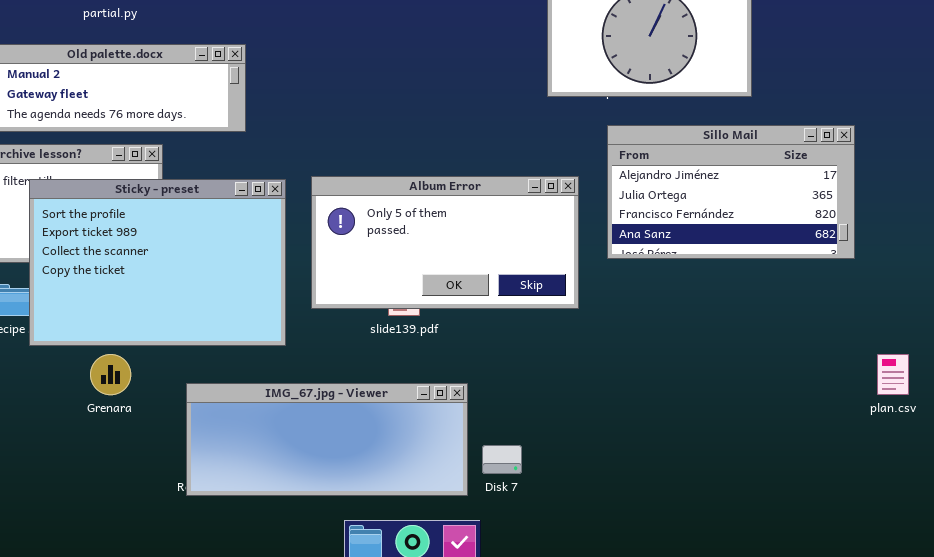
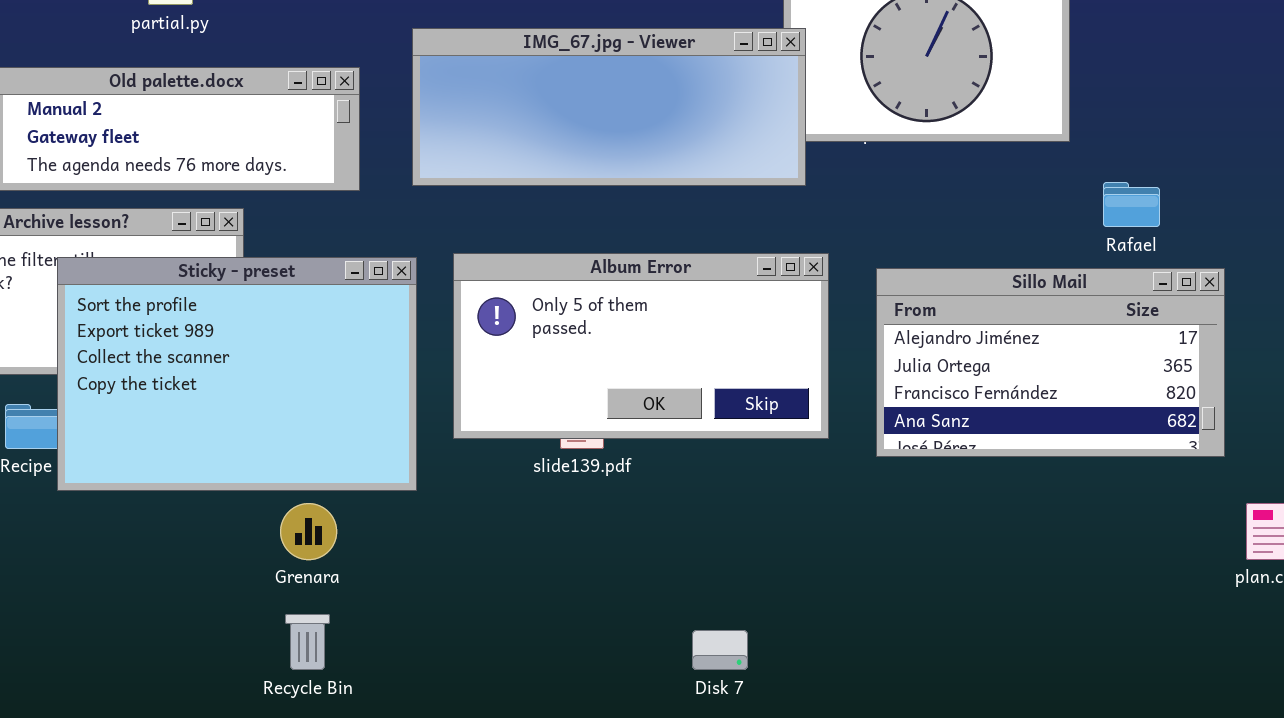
Sillo Mail: [607,125,855,259] -> [876,268,1225,457], moved
Grenara: [90,354,131,395] -> [280,503,337,560], moved
IMG_67.jpg - Viewer: [186,383,468,496] -> [412,28,806,186], moved

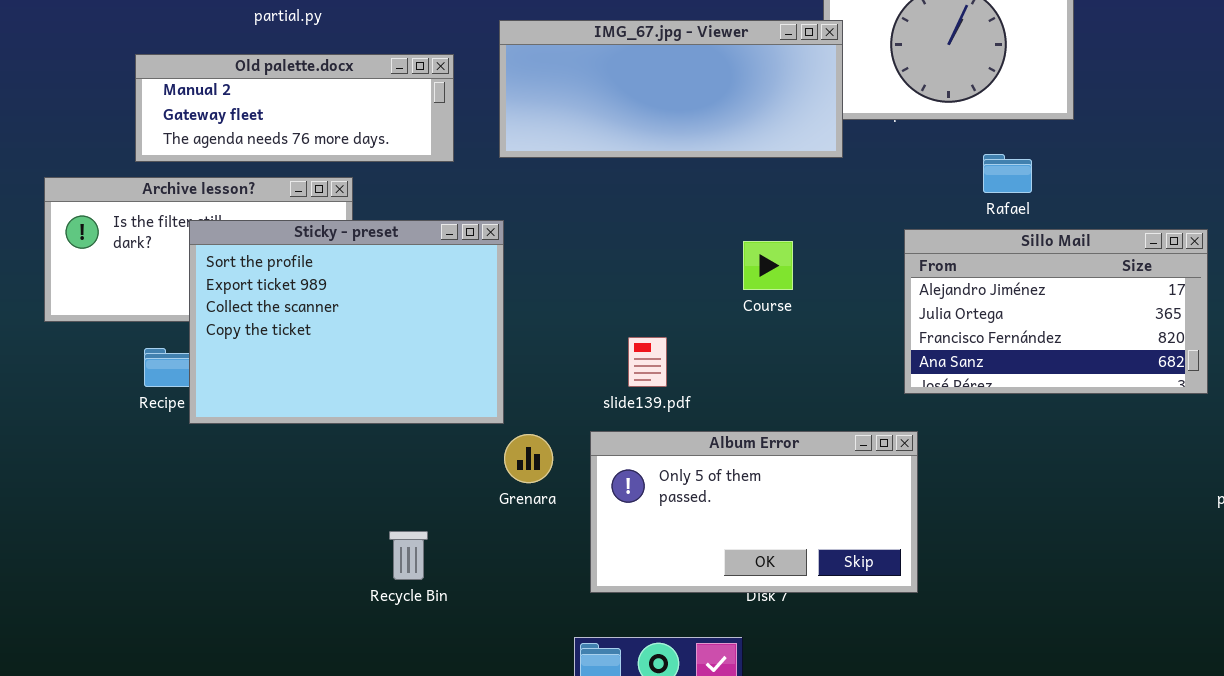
Rafael: [1103,182,1160,227] -> [983,154,1032,193], moved
Album Error: [453,253,829,439] -> [590,431,918,593], moved
Grenara: [280,503,337,560] -> [504,434,553,483], moved

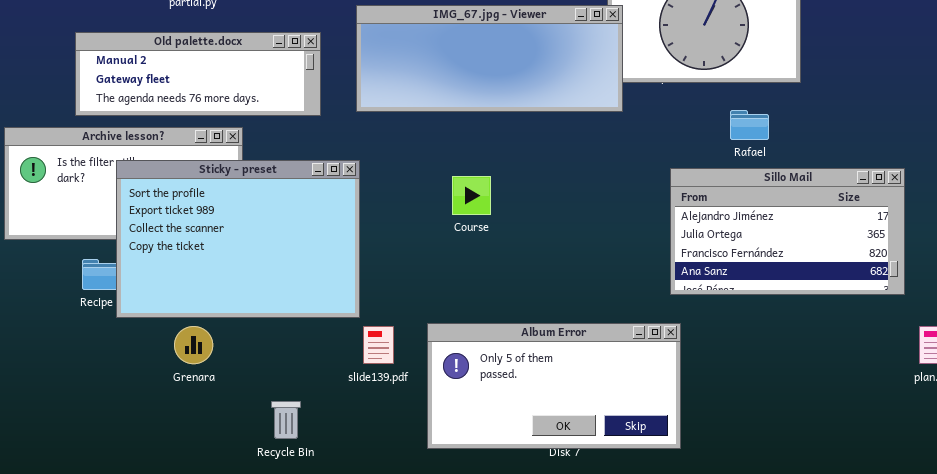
Course: [743,241,793,290] -> [452,176,491,215], moved
slide139.pdf: [628,337,667,387] -> [363,326,394,364], moved
Grenara: [504,434,553,483] -> [174,326,213,364], moved

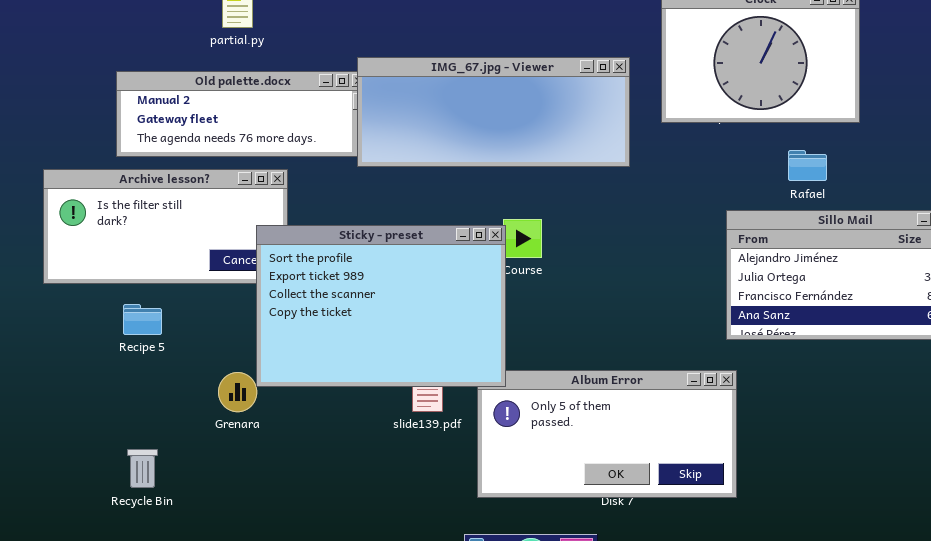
IMG_67.jpg - Viewer: [356,5,623,112] -> [357,57,630,167], moved
Sticky - preset: [116,160,360,318] -> [256,225,506,387], moved
Recycle Bin: [271,401,301,439] -> [127,449,158,488], moved

